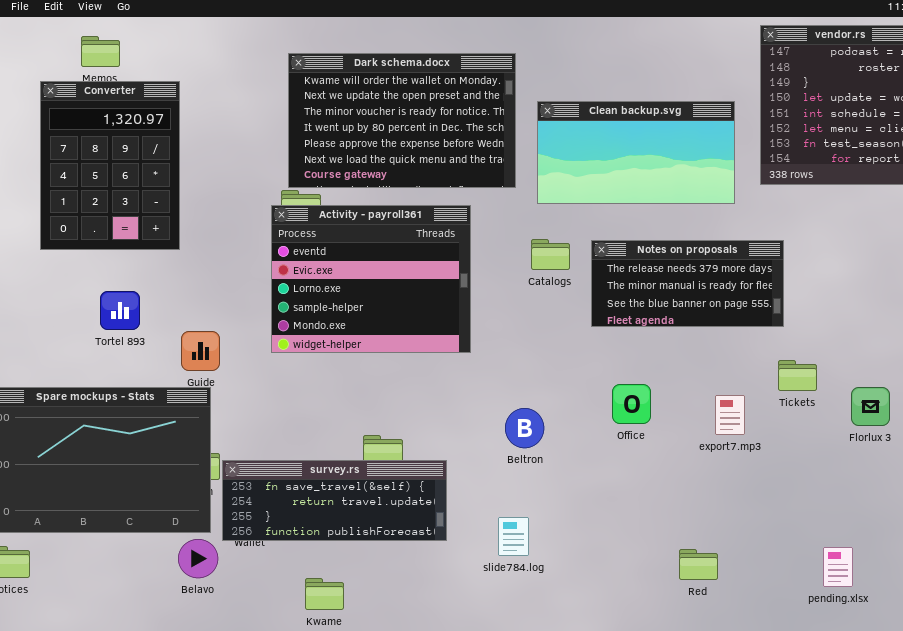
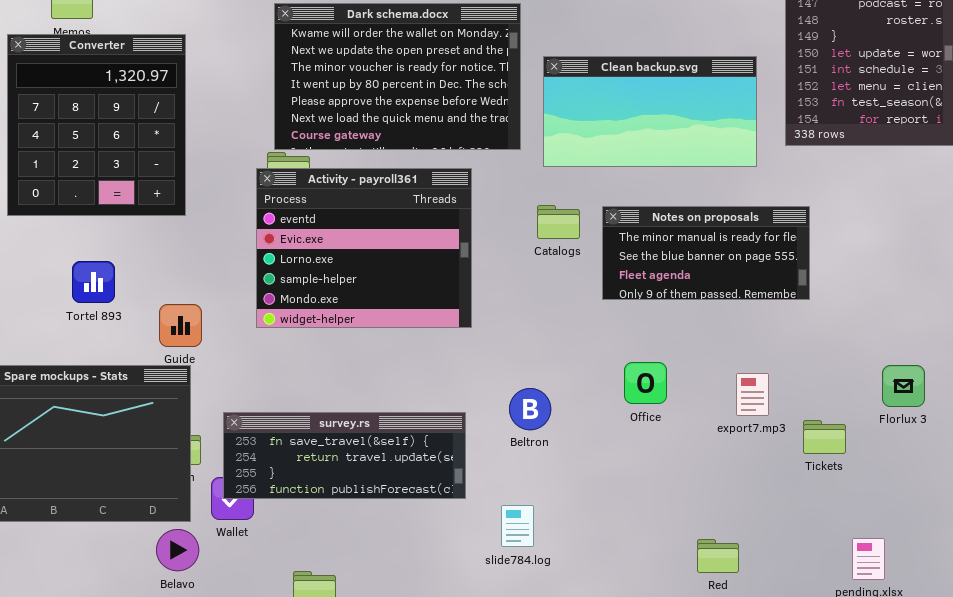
Converter: [40,81,180,250] -> [7,34,186,216], resized
Notes on proposals: [591,240,784,327] -> [602,206,810,300], scrolled down 1 row
Tickets: [778,360,817,391] -> [803,420,846,454], moved
survey.rs: [222,460,447,541] -> [223,412,466,499], moved

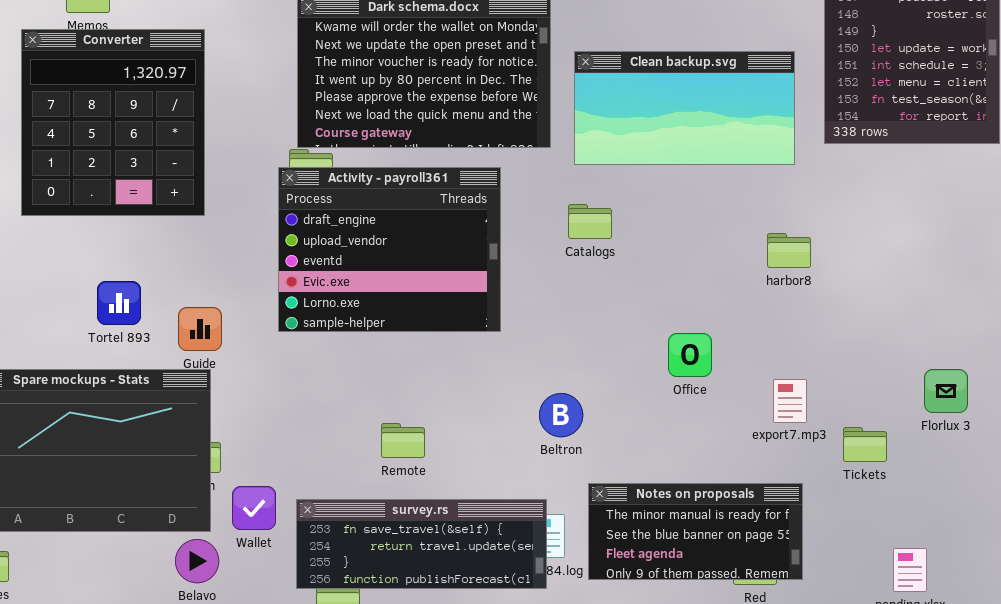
Activity - payroll361: [256,168,472,328] -> [278,167,501,332], scrolled up 2 rows
Notes on proposals: [602,206,810,300] -> [588,483,803,580], moved
Tortel 893: [72,261,115,303] -> [97,281,141,325], moved
Office: [624,362,667,404] -> [668,333,712,377], moved
survey.rs: [223,412,466,499] -> [296,499,547,589], moved

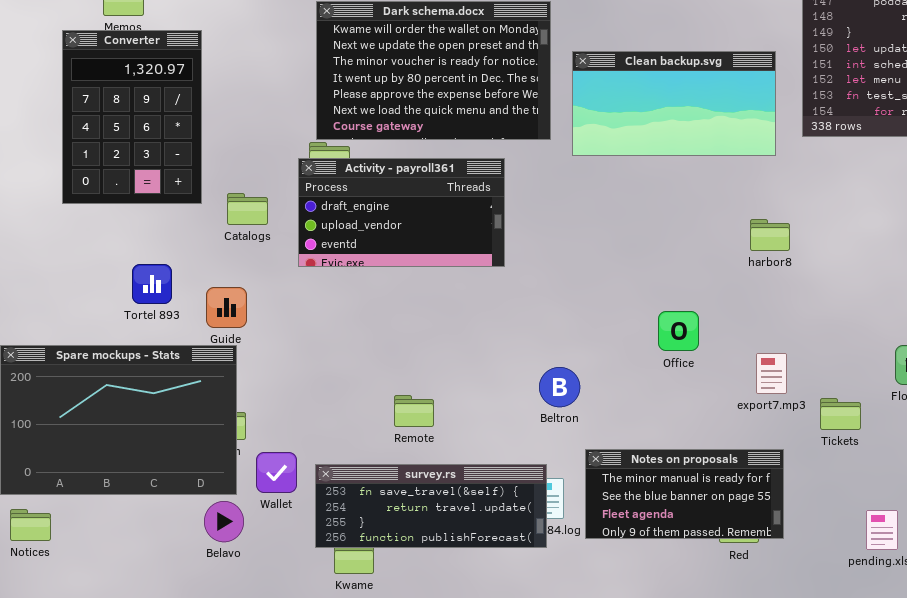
Converter: [21,29,205,216] -> [62,30,202,204], resized
Activity - payroll361: [278,167,501,332] -> [298,158,505,267], resized
Catalogs: [568,204,612,239] -> [227,193,268,225], moved

